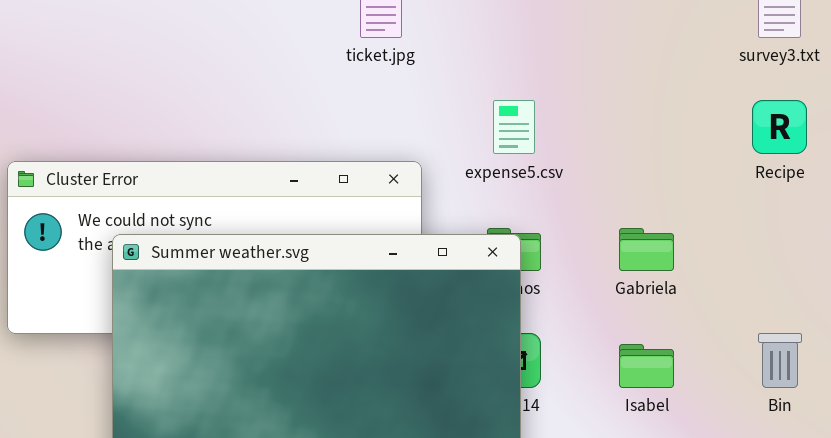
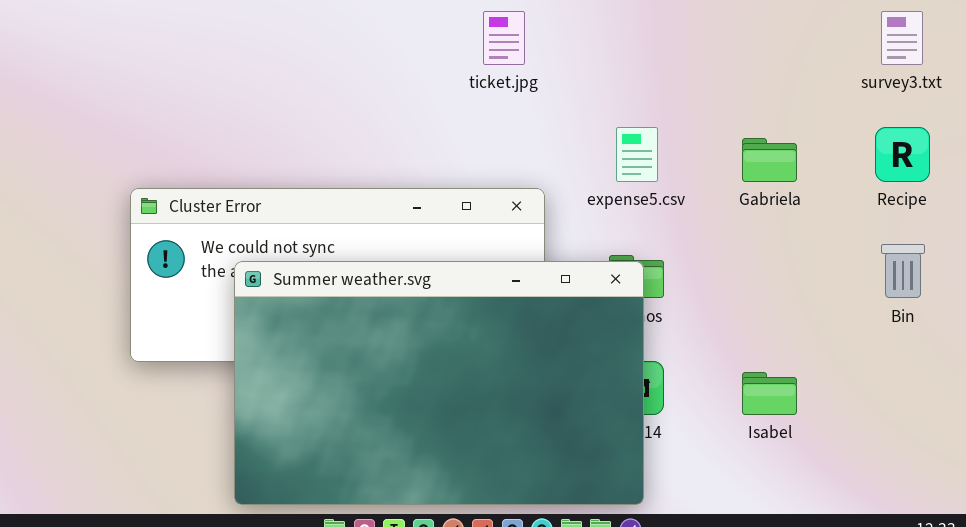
Gabriela: [619,228,674,271] -> [742,138,797,182], moved
Bin: [758,333,802,388] -> [881,244,925,298], moved

